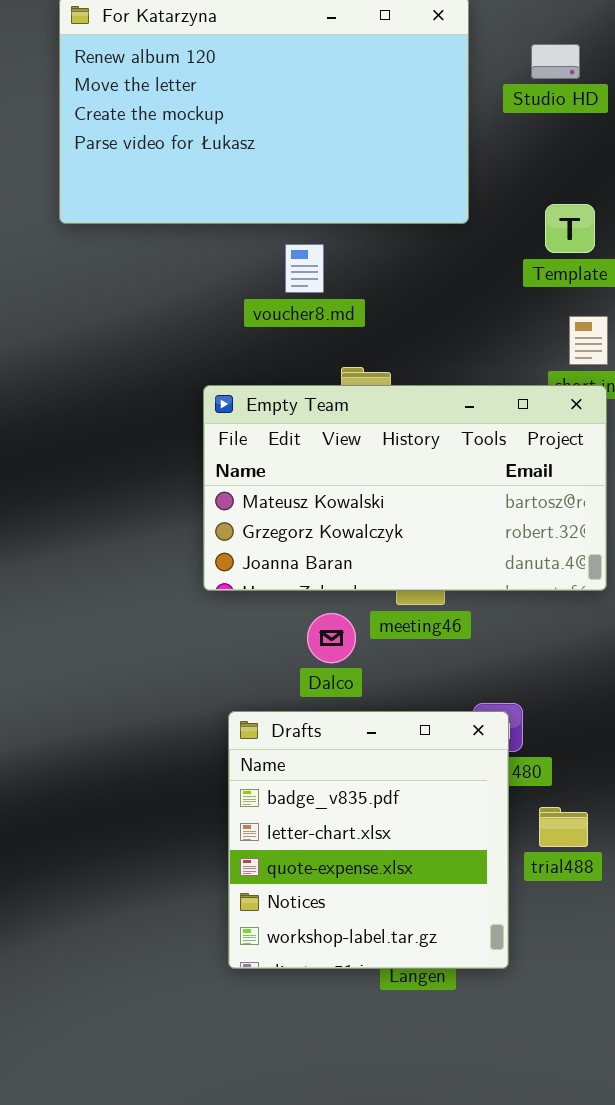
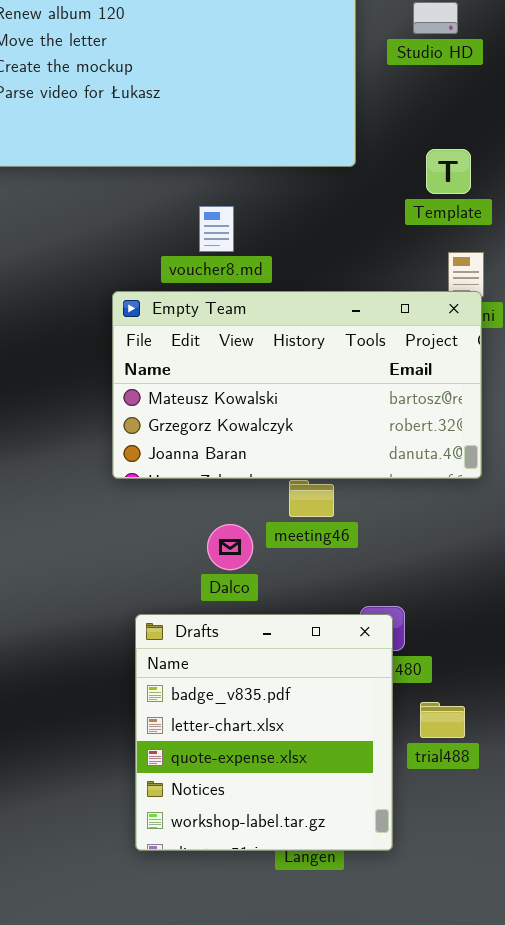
voucher8.md: [285,244,324,293] -> [199,206,234,252], moved
Empty Team: [203,385,607,591] -> [112,291,482,479], moved

